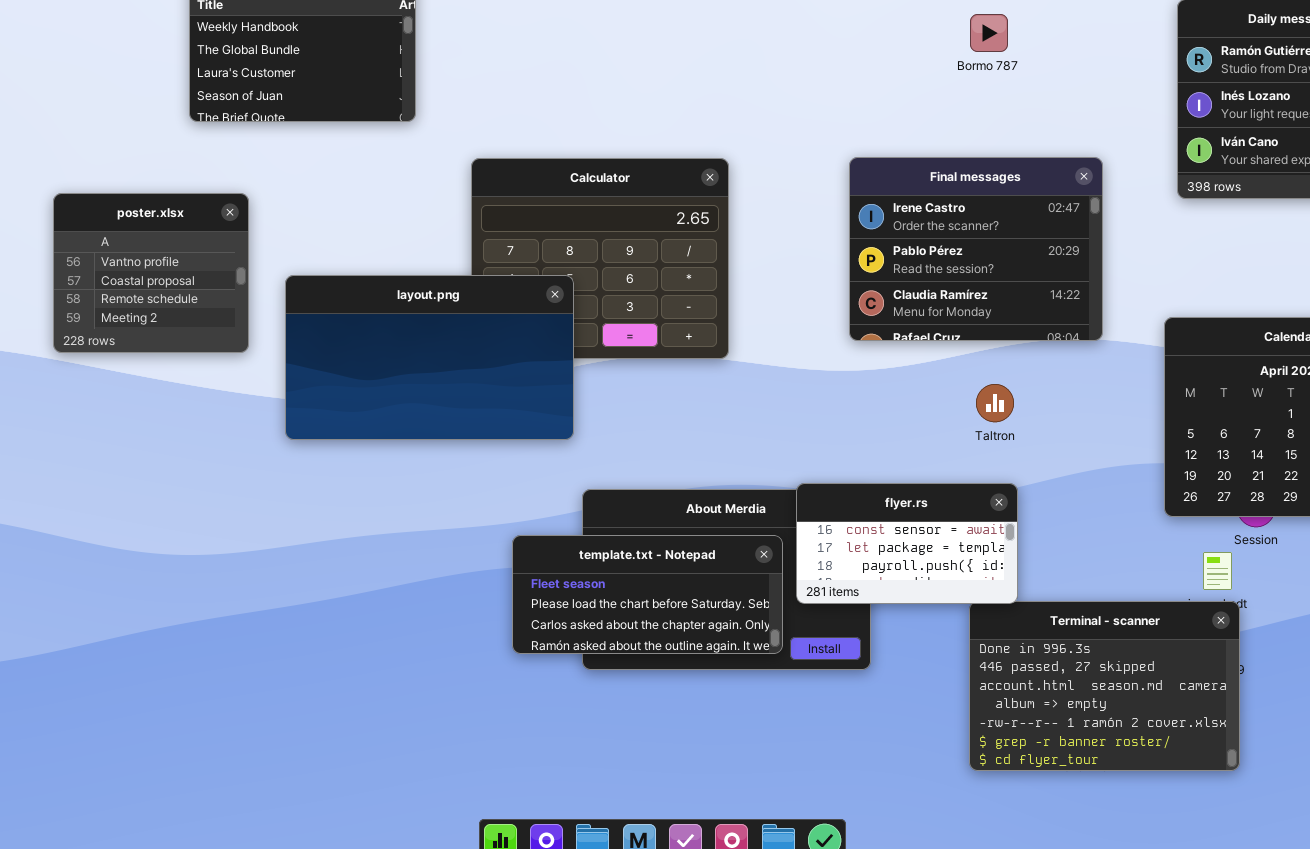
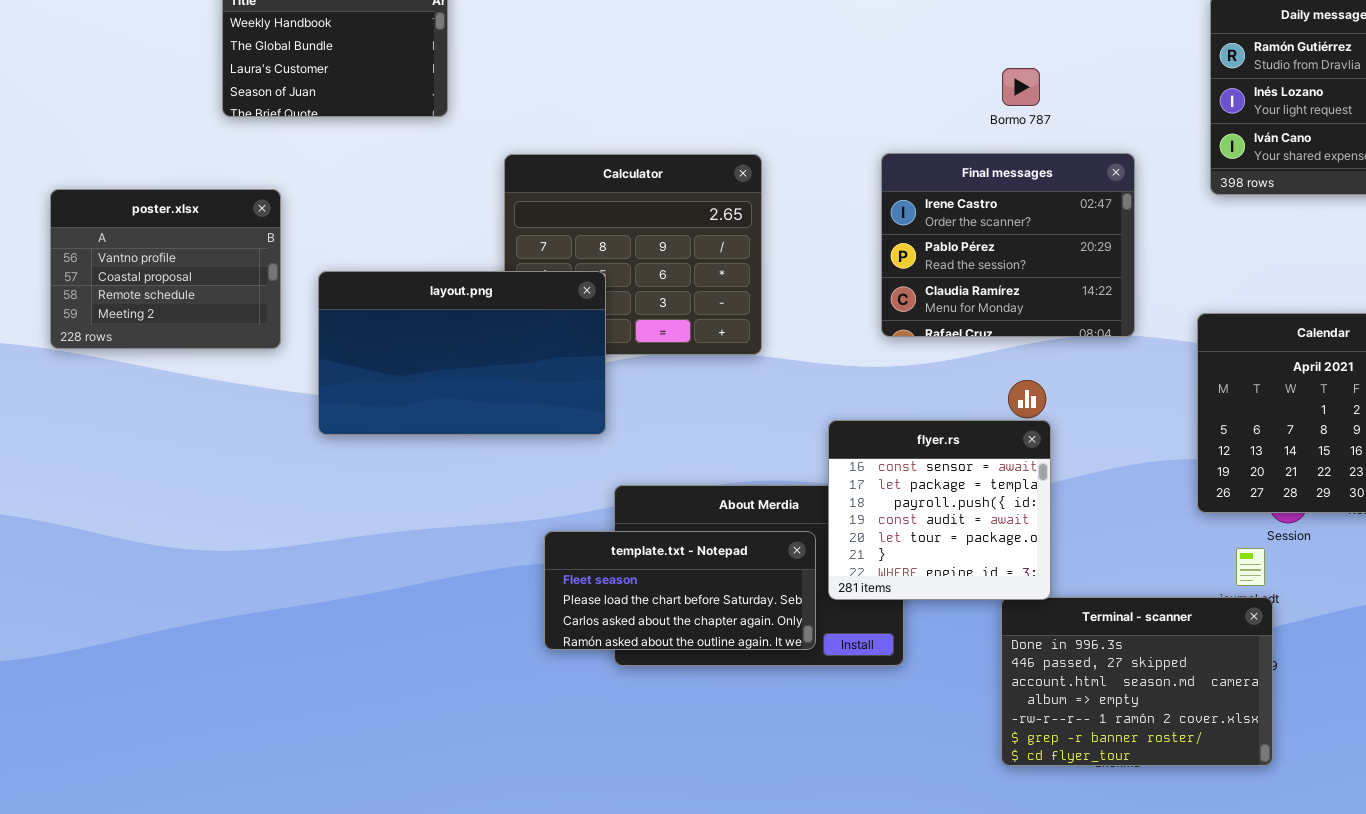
Bormo 787: [970,14,1008,52] -> [1002,68,1040,106], moved
poster.xlsx: [53,193,249,353] -> [50,189,281,349], resized
flyer.rs: [796,483,1018,604] -> [828,420,1051,600], resized

